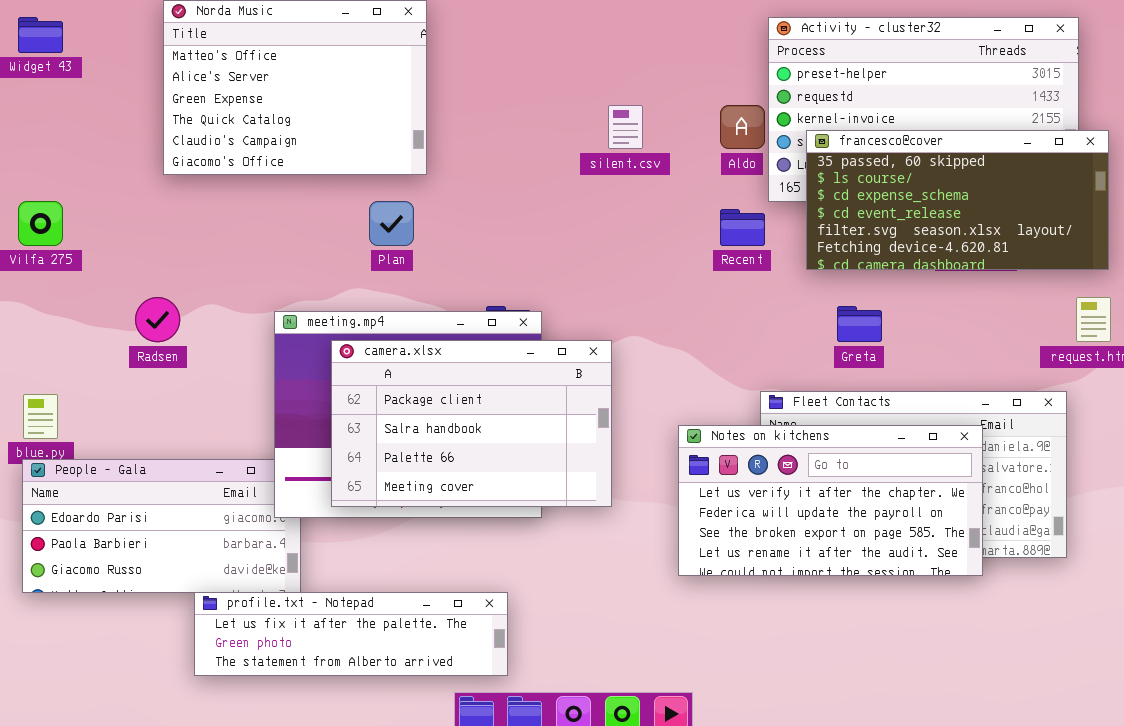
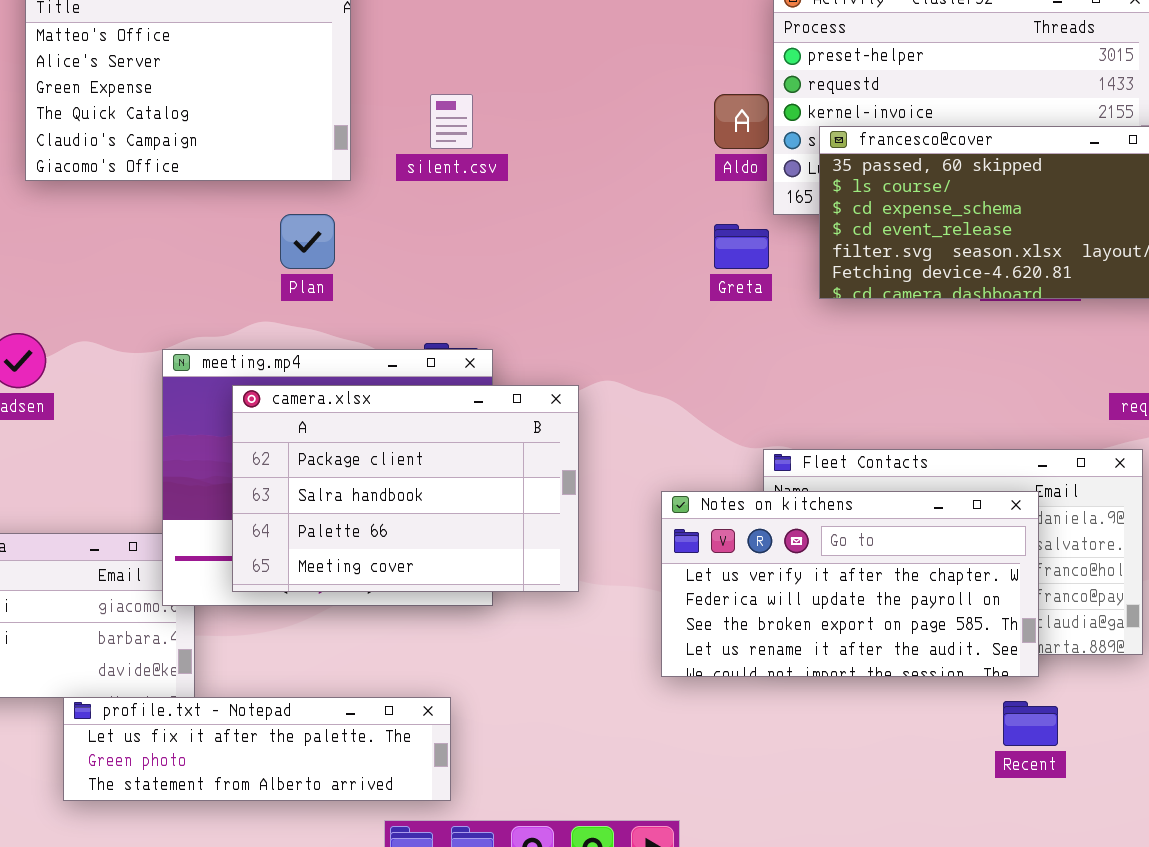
silent.csv: [608,105,643,149] -> [430,94,473,149], moved
Recent: [720,209,765,246] -> [1003,701,1058,746], moved
Greta: [837,306,882,342] -> [714,224,769,269], moved

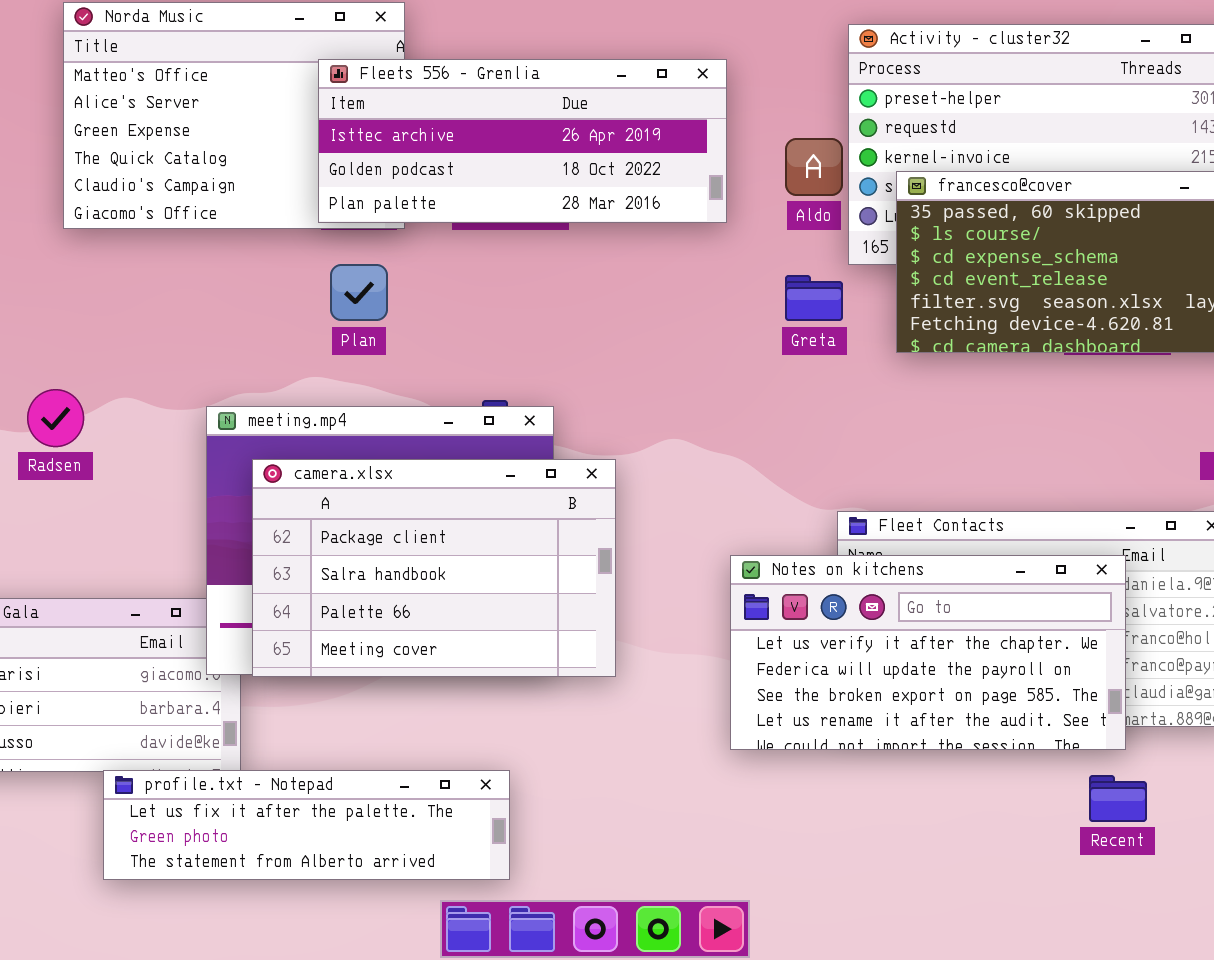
Fleets 556 - Grenlia: none -> [318,59,727,223], opened
camera.xlsx: [232,385,579,592] -> [252,459,616,677], moved

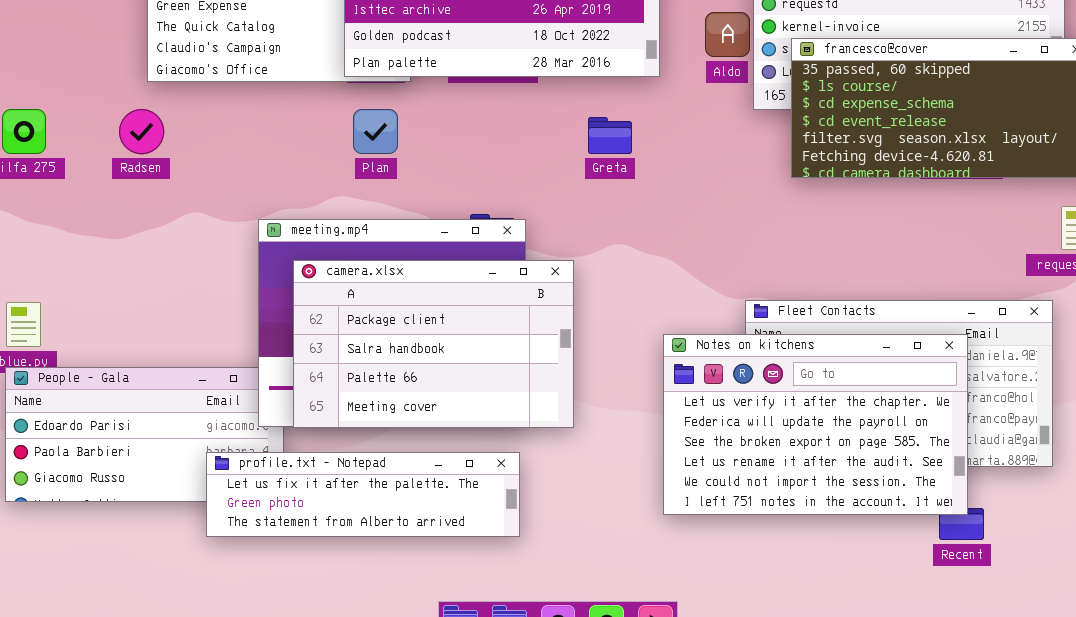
Greta: [785,275,843,321] -> [588,117,632,154], moved
Radsen: [27,389,84,447] -> [119,109,164,154], moved
Notes on kitchens: [730,555,1126,750] -> [663,334,968,515], resized
profile.txt - Notepad: [103,770,510,880] -> [206,452,520,537], moved

